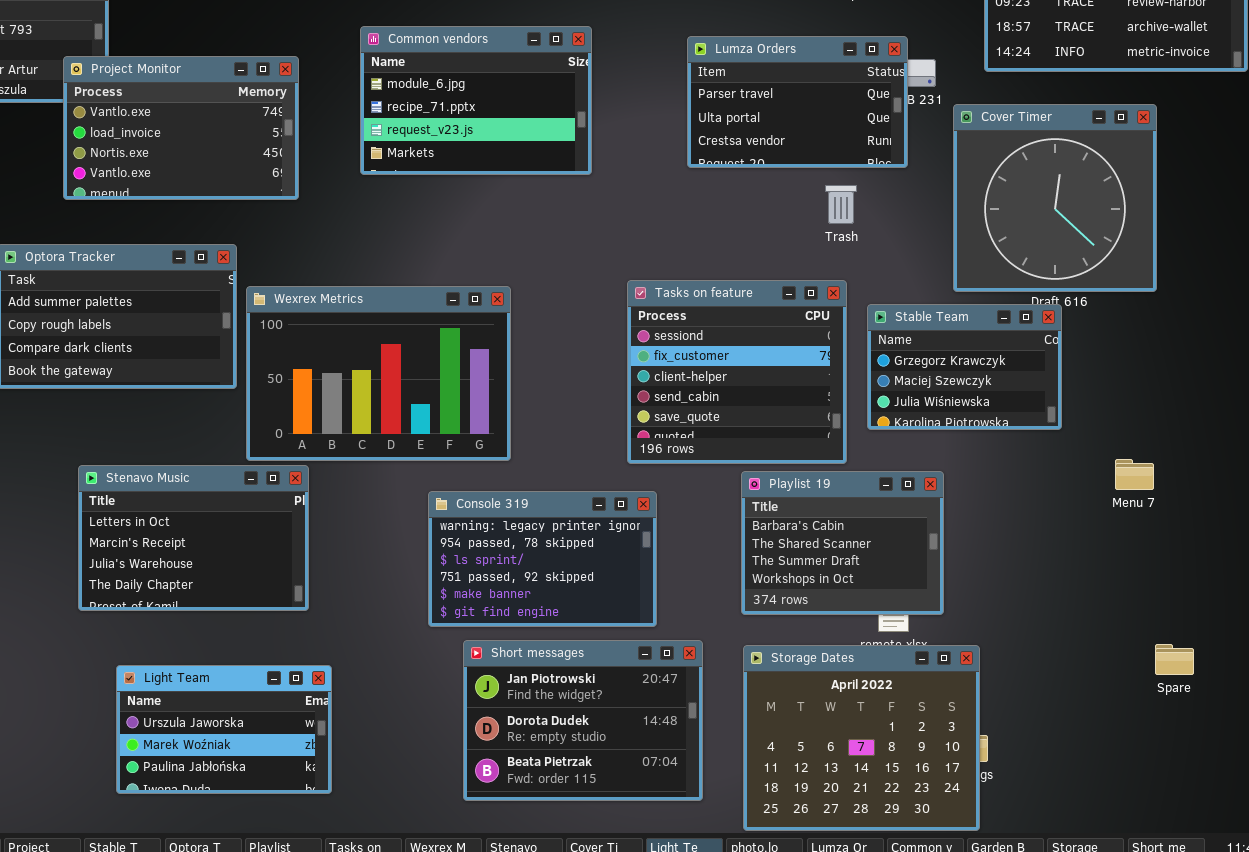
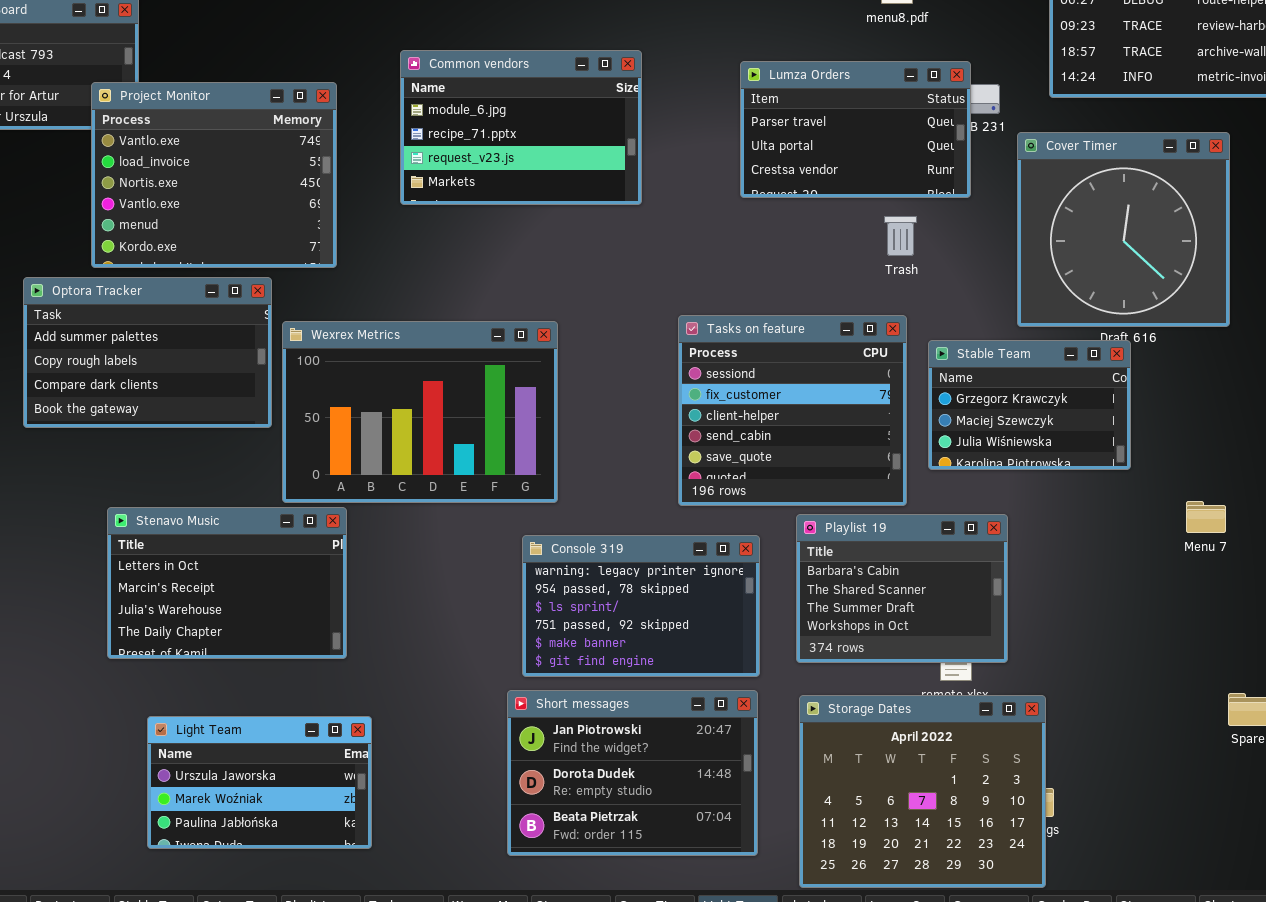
Project Monitor: [63,56,299,200] -> [91,82,337,268], resized
Console 319: [428,491,657,627] -> [522,535,760,677], moved

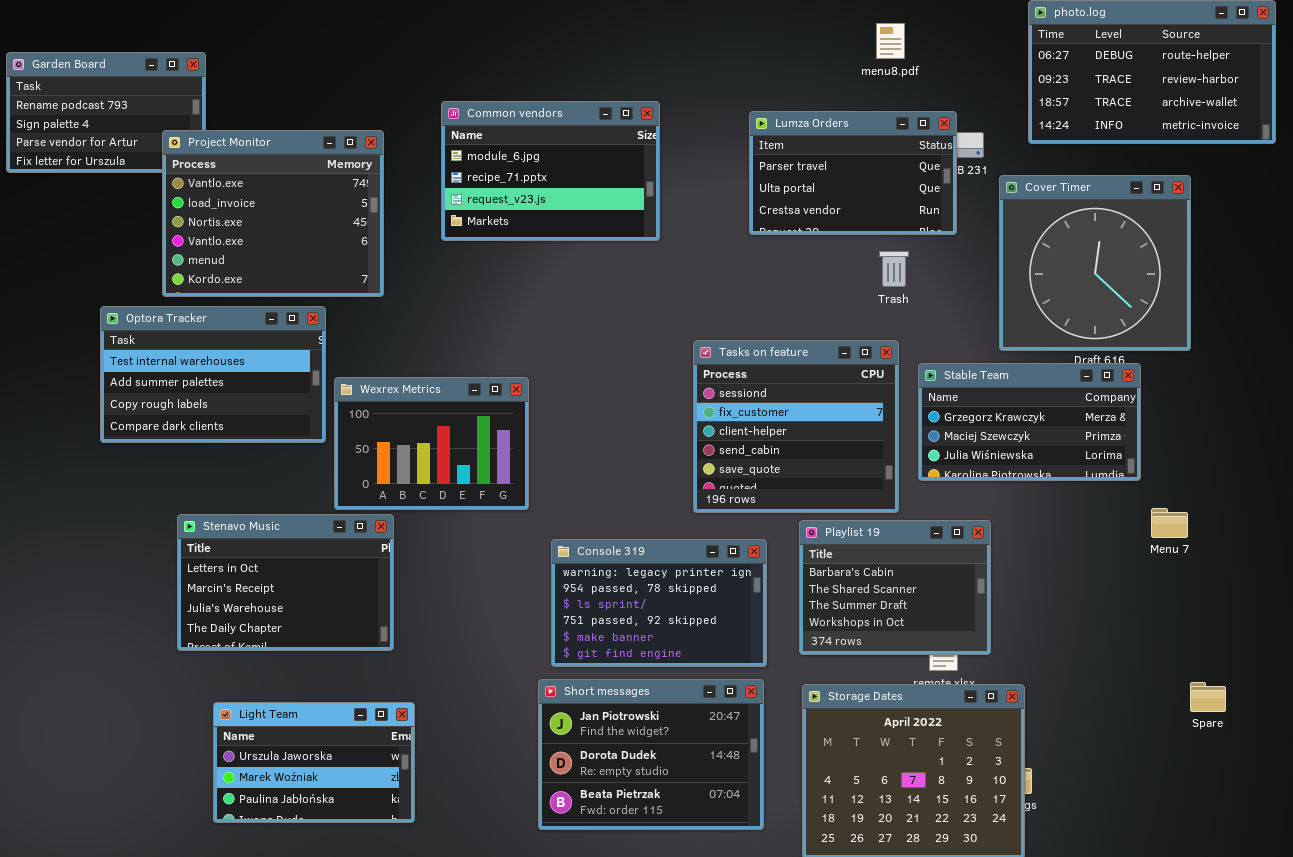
Optora Tracker: [23,277,272,428] -> [100,306,326,443], scrolled up 1 row
Wexrex Metrics: [282,321,558,503] -> [334,377,529,510], resized
Stable Team: [928,340,1131,470] -> [918,363,1141,481], resized

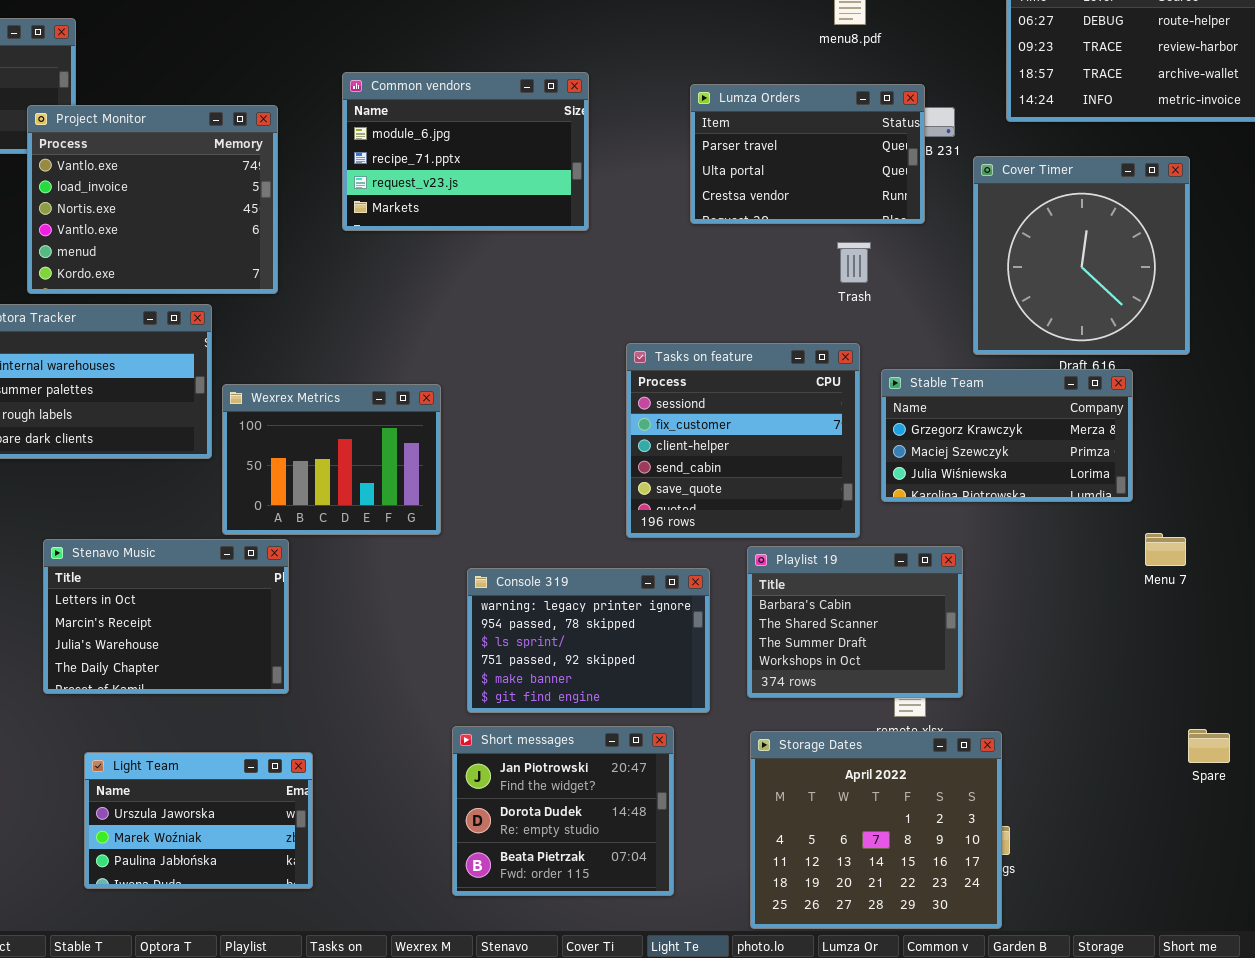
Short messages: [538,679,764,830] -> [452,726,674,896], resized

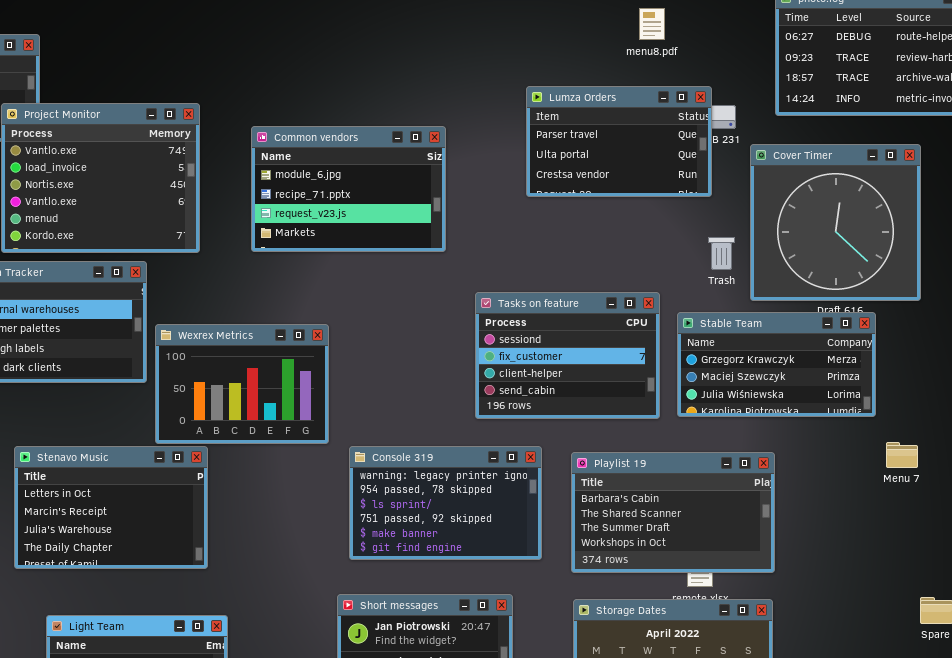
Common vendors: [342,72,589,231] -> [251,126,446,252], moved
Trash: [837,242,871,283] -> [708,237,735,270], moved
Tasks on feature: [626,343,860,538] -> [475,292,660,419], resized
Playlist 19: [747,546,963,698] -> [571,452,775,573], resized
Console 319: [467,568,710,713] -> [349,446,542,560], moved

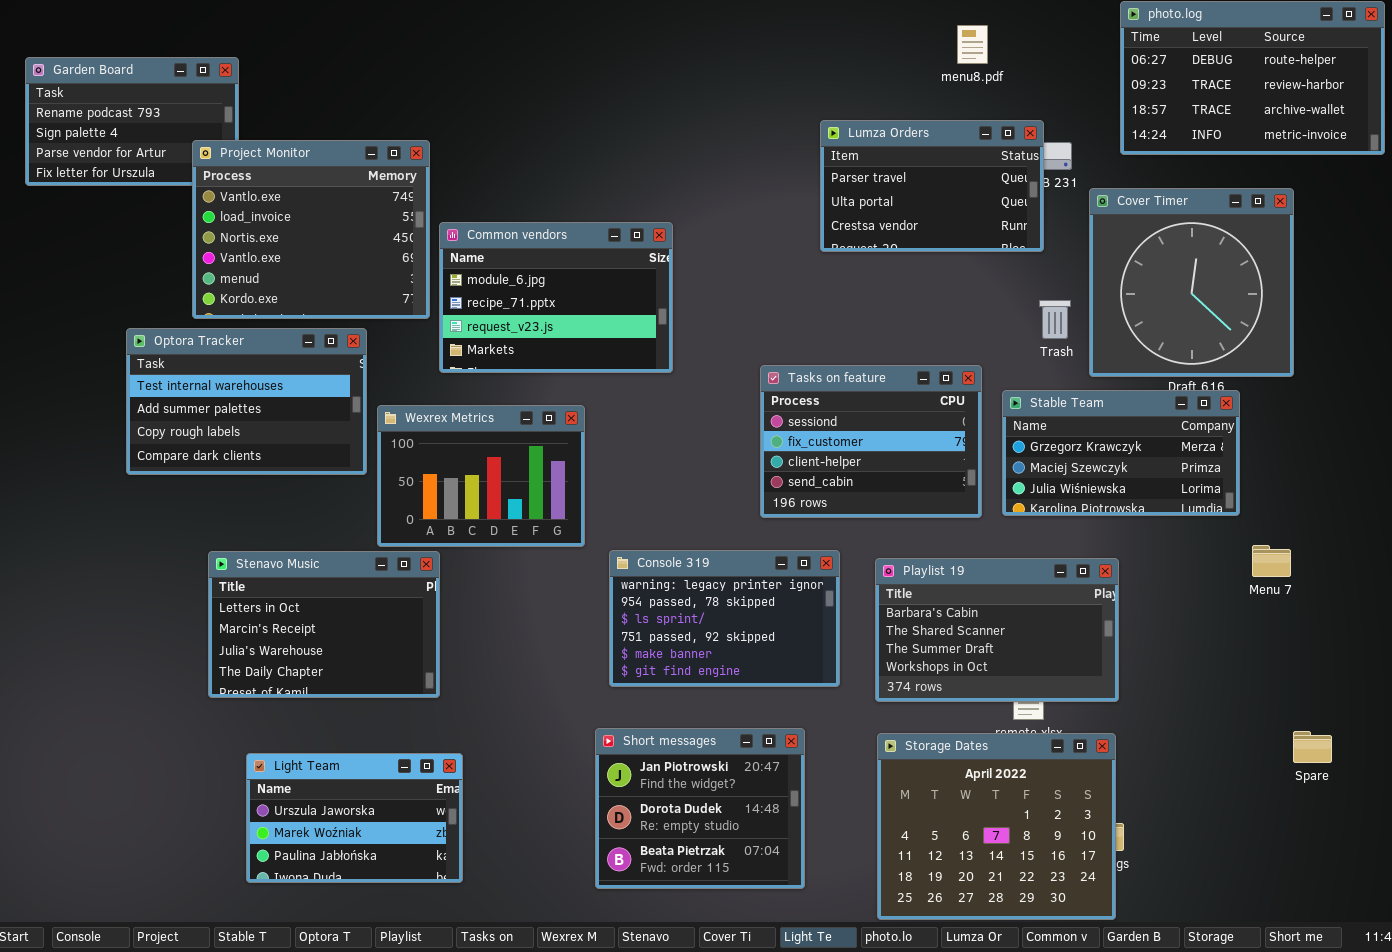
Common vendors: [251,126,446,252] -> [439,222,673,373], moved

